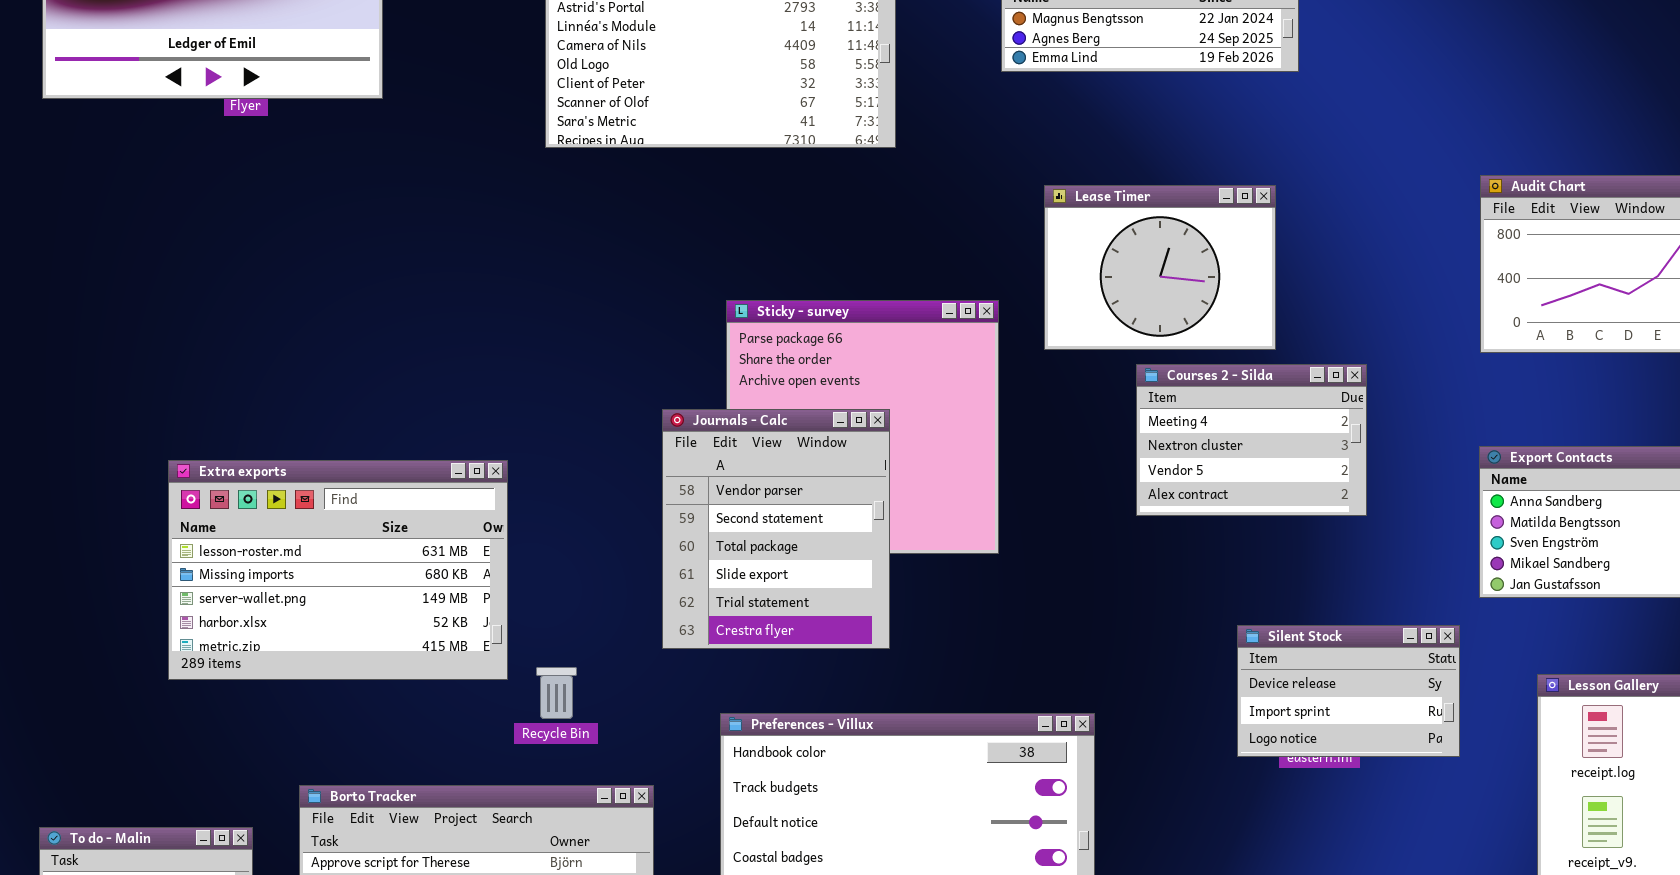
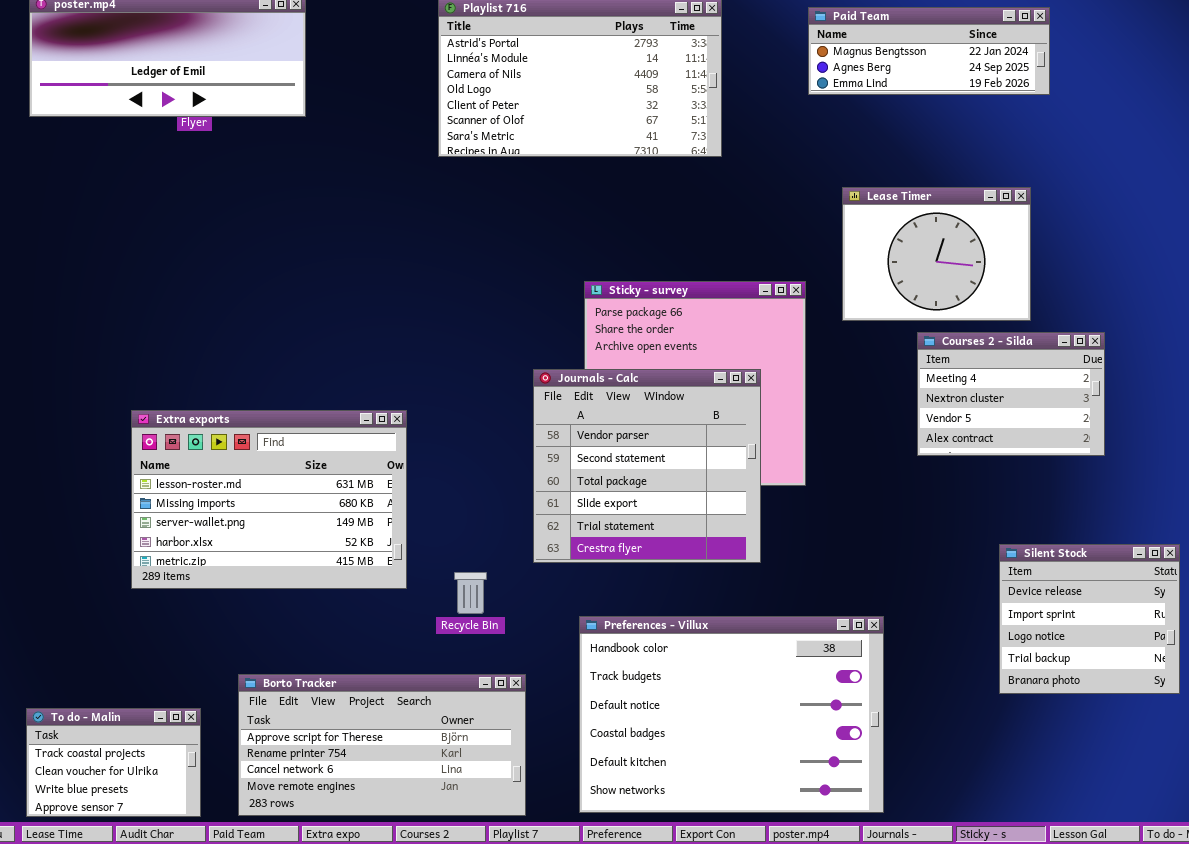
Journals - Calc: [662,409,890,649] -> [533,369,761,563], resized
Silent Stock: [1237,625,1460,757] -> [999,544,1180,694], resized
Recycle Bin: [536,667,577,719] -> [454,572,487,614], moved

